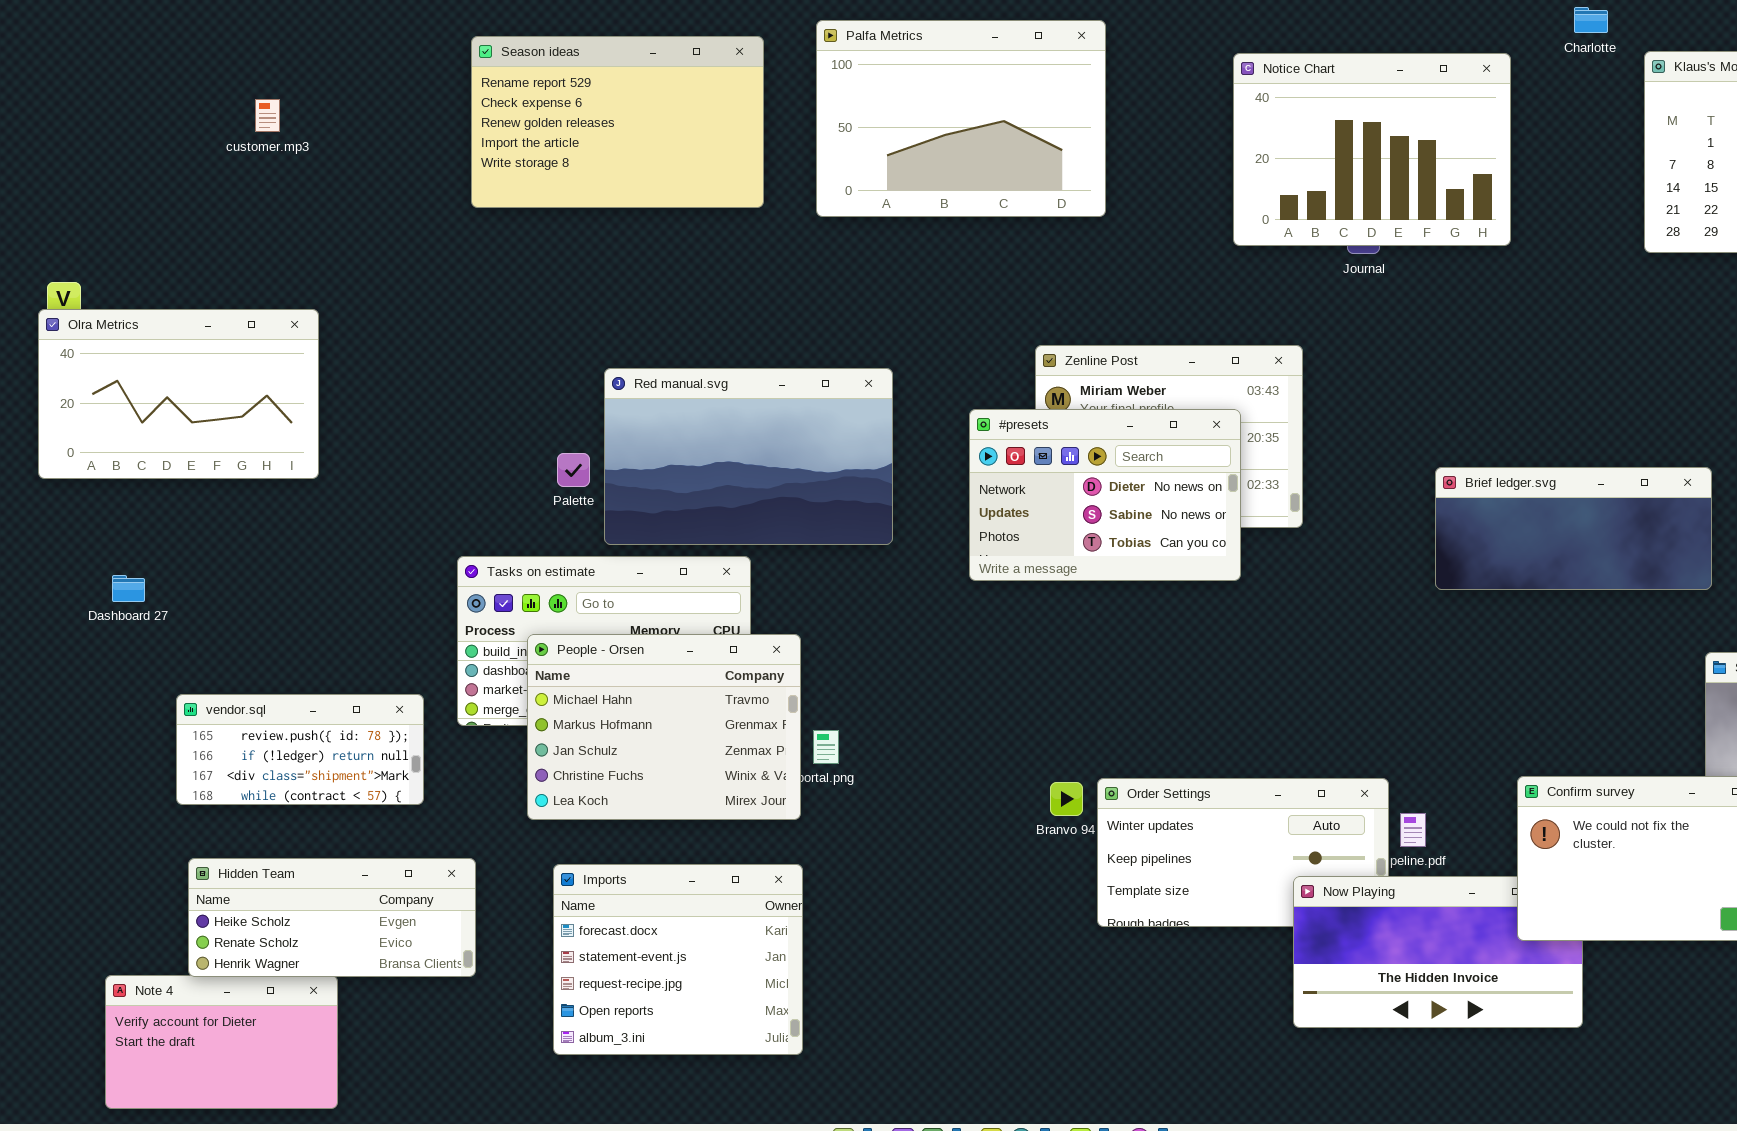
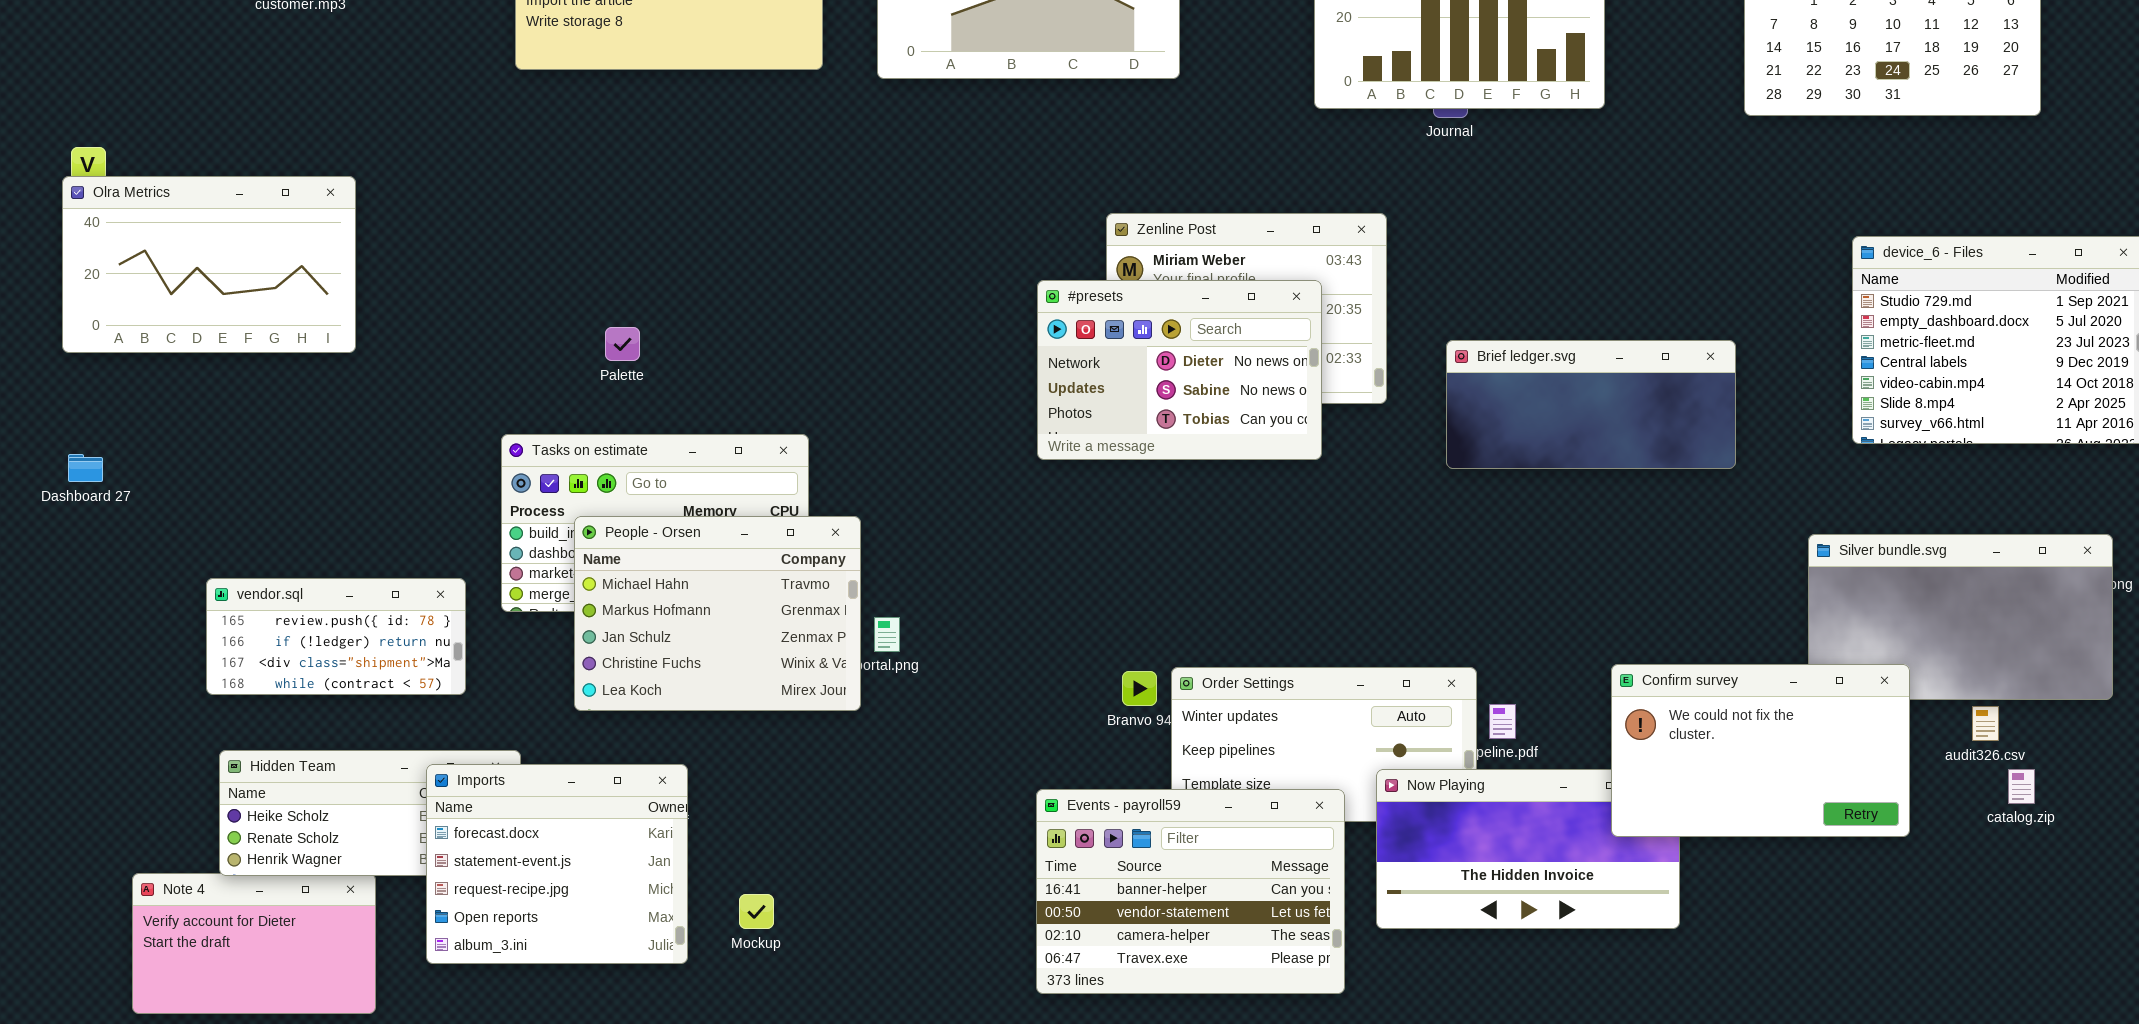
Red manual.svg: [604,368,893,545] -> none, closed
Brief ledger.svg: [1435,467,1712,590] -> [1446,340,1736,469], moved
Dashboard 27: [112,575,145,602] -> [68,454,103,482], moved
Imports: [553,864,803,1055] -> [426,764,688,964], moved
Events - payroll59: none -> [1036,789,1345,994], opened

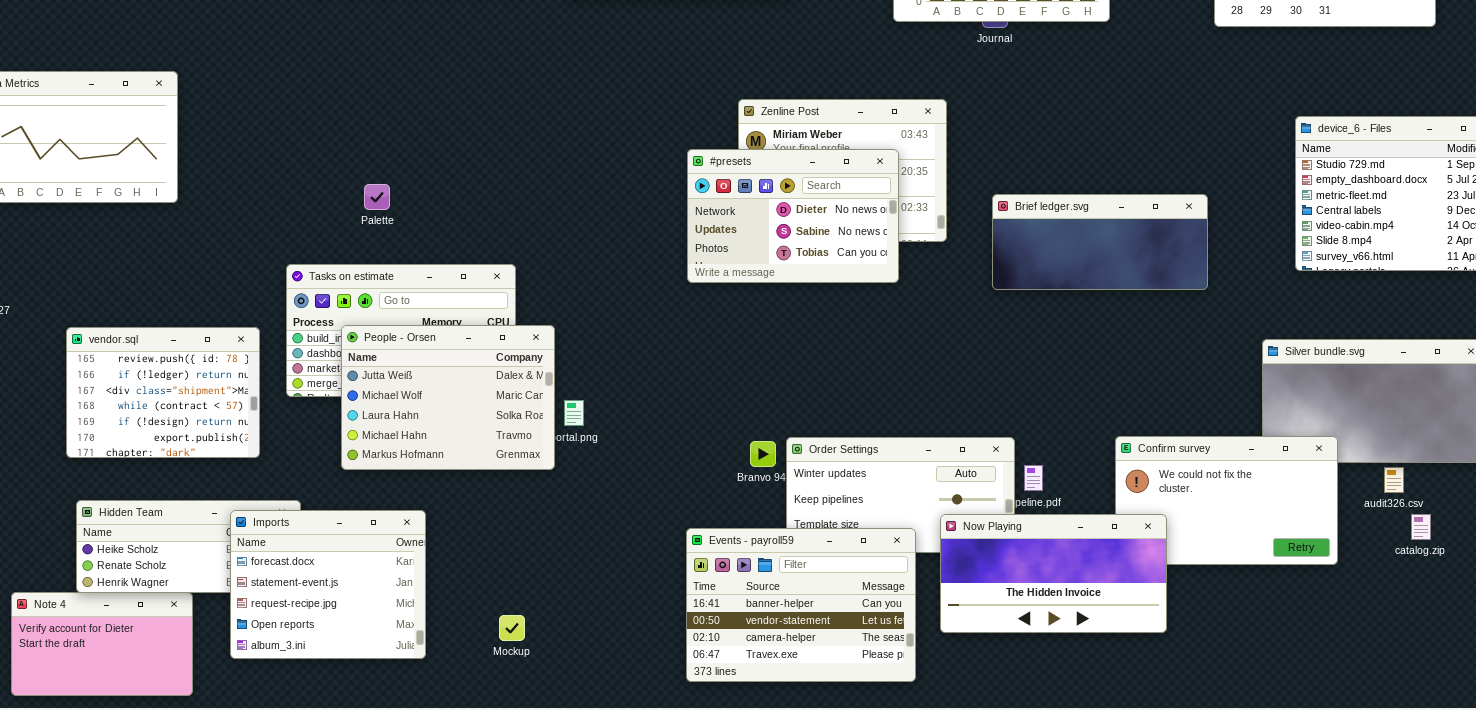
People - Orsen: [574,516,861,711] -> [341,325,555,470], scrolled up 3 rows
vendor.sql: [206,578,466,695] -> [66,327,260,458], resized
Now Playing: [1376,769,1680,929] -> [940,514,1167,633], raised
Mockup: [739,894,774,929] -> [499,615,525,641], moved

